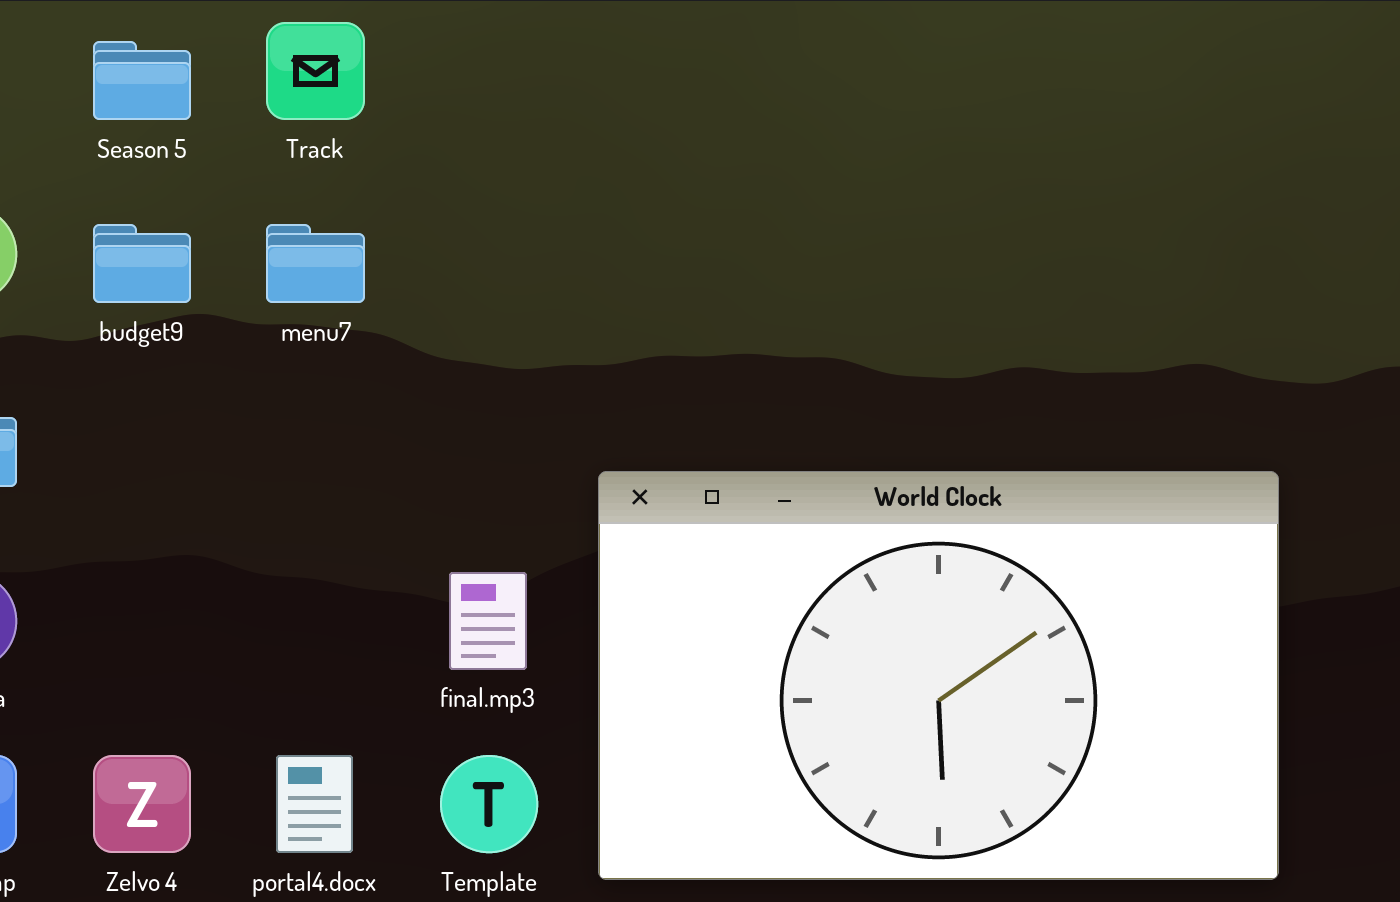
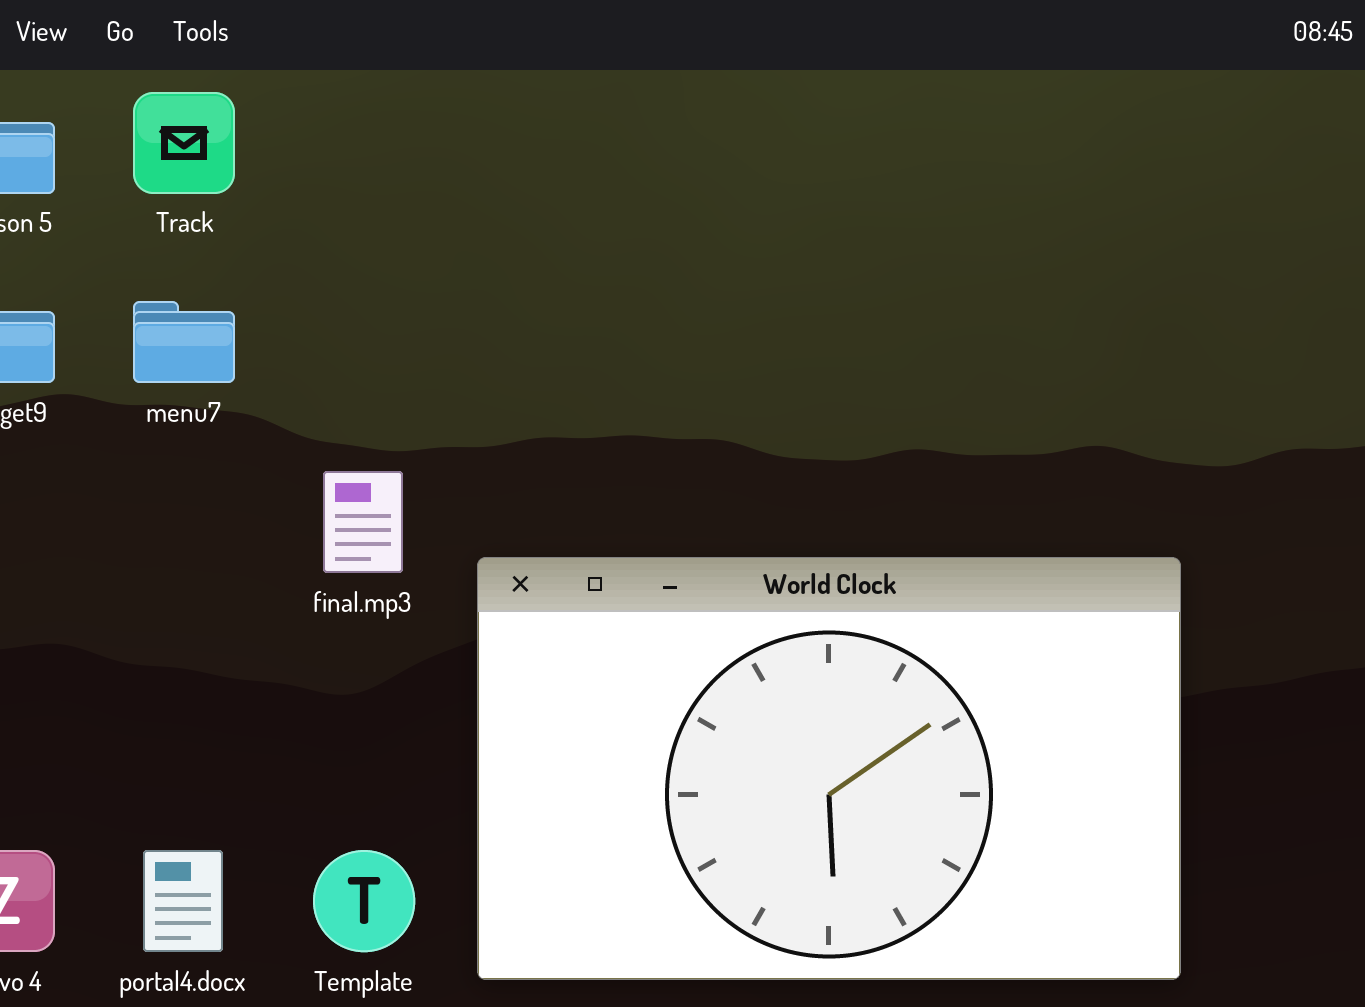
final.mp3: [449,572,527,670] -> [323,471,403,573], moved

